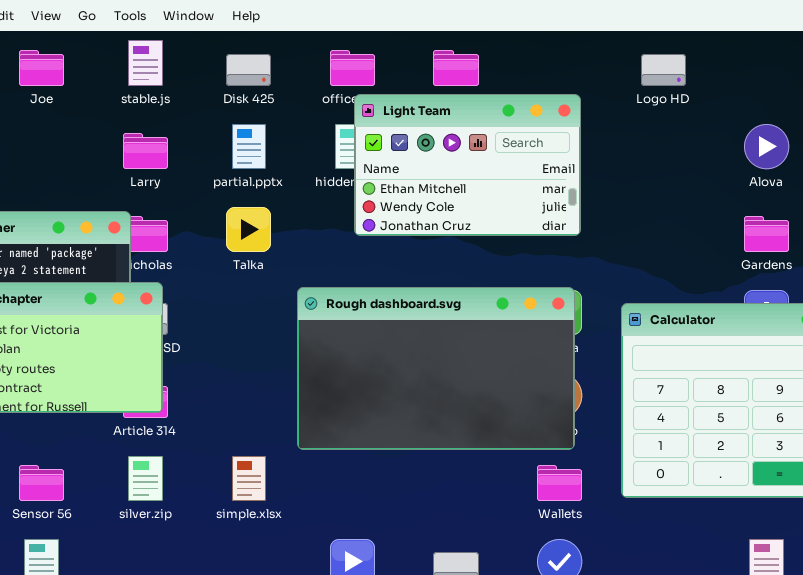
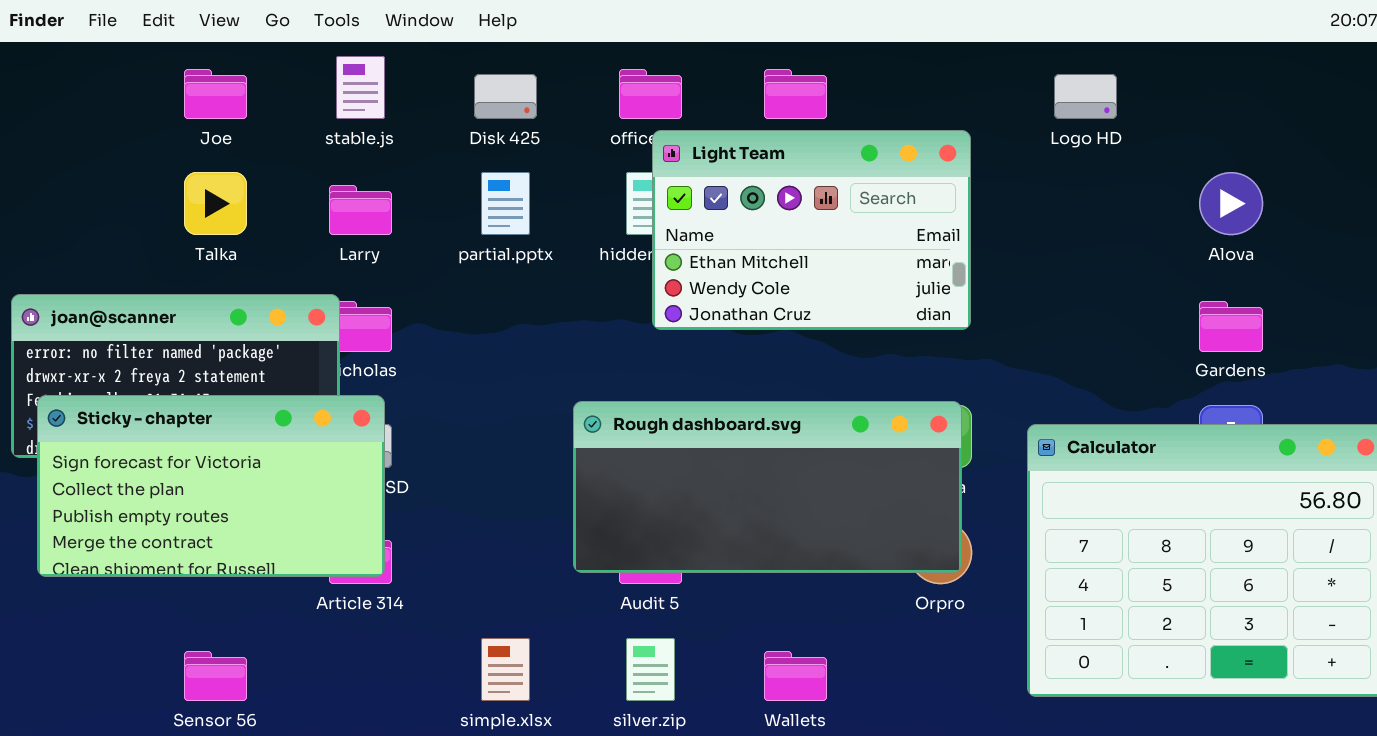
Talka: [226,207,271,252] -> [184,172,247,235], moved
Rough dashboard.svg: [297,287,575,450] -> [573,401,962,573], resized
silver.zip: [128,456,163,501] -> [626,638,675,701], moved
Wallets: [537,465,582,501] -> [764,651,827,701], moved

